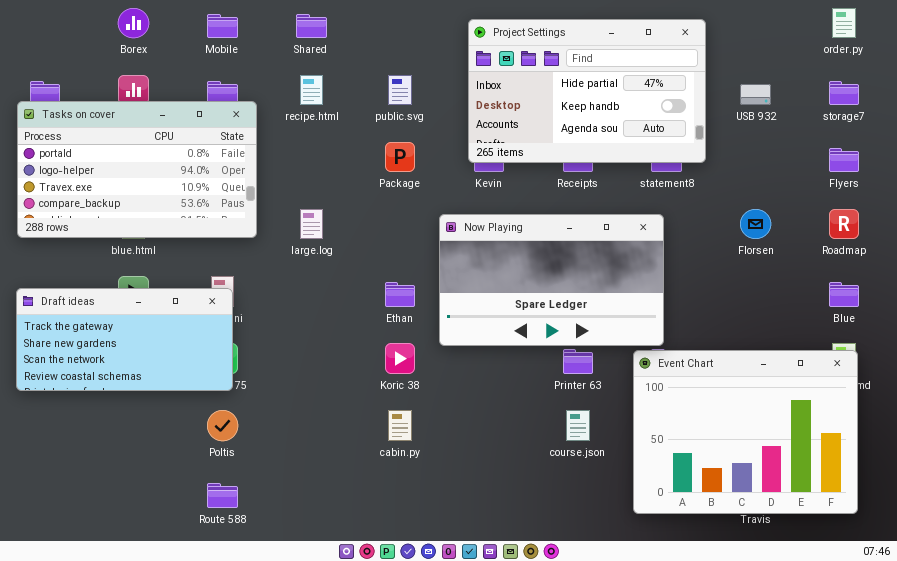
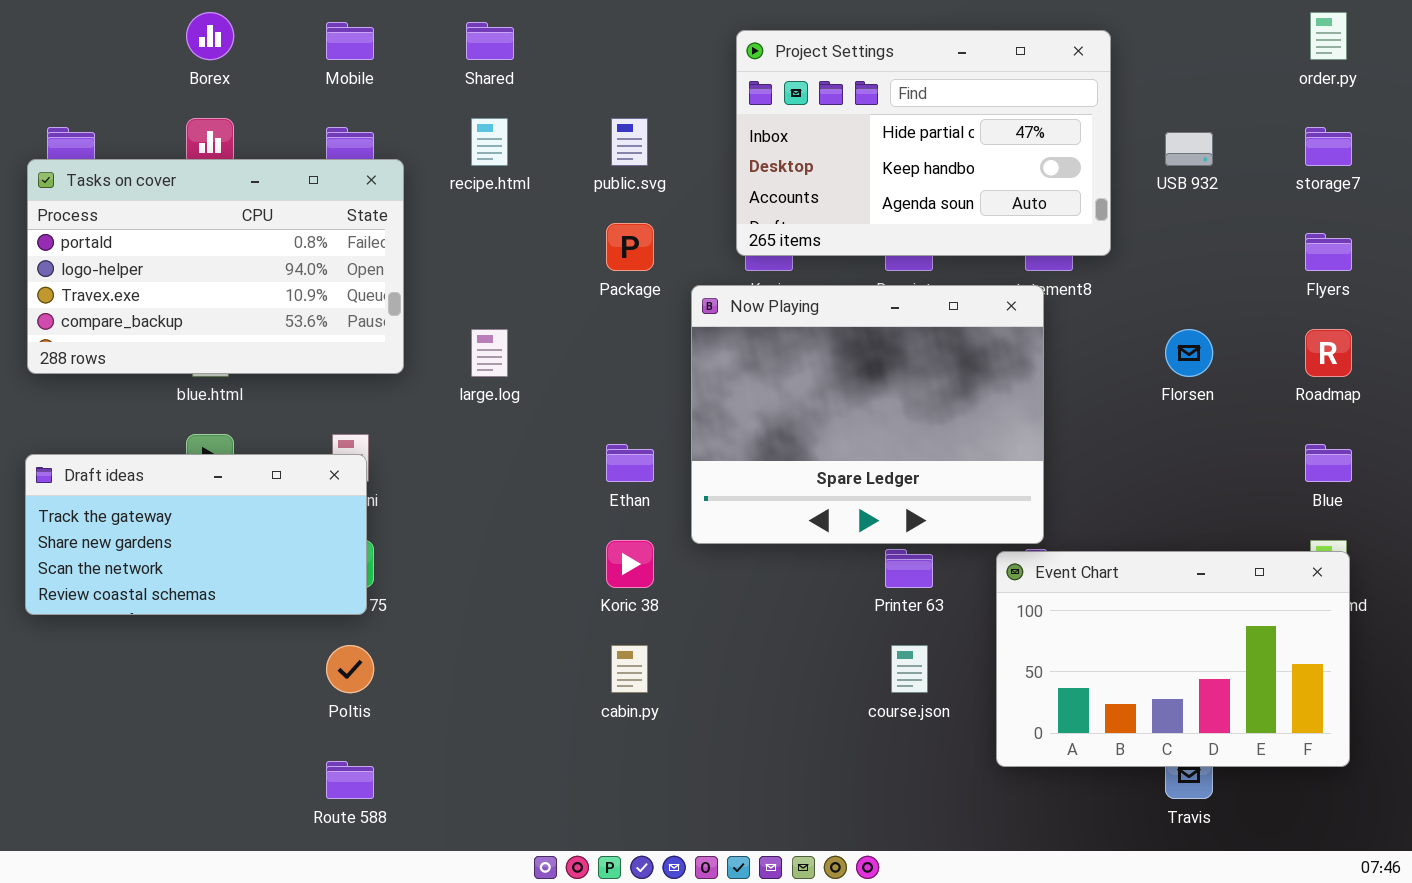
Now Playing: [439,214,664,346] -> [691,285,1044,544], resized
Event Chart: [633,350,858,514] -> [996,551,1350,767], resized

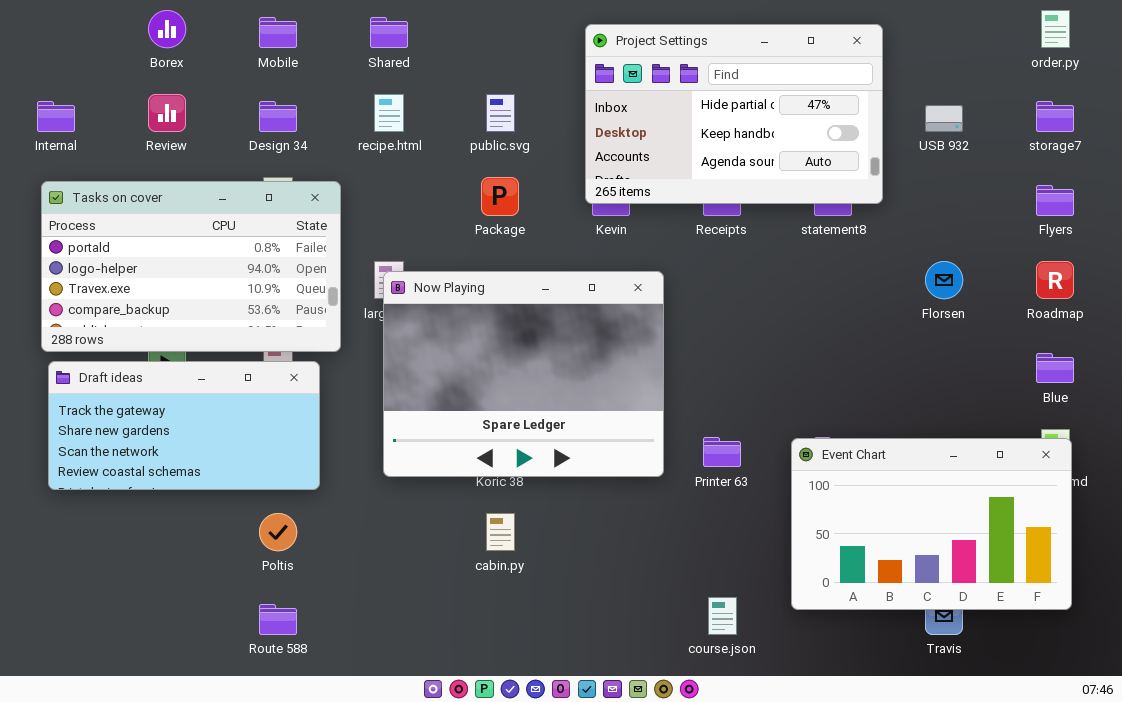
Tasks on cover: [27,159,404,374] -> [41,181,341,352], moved
Now Playing: [691,285,1044,544] -> [383,271,664,477], moved
Draft ideas: [25,454,367,615] -> [48,361,320,490], moved
course.json: [891,645,928,693] -> [708,597,737,635], moved

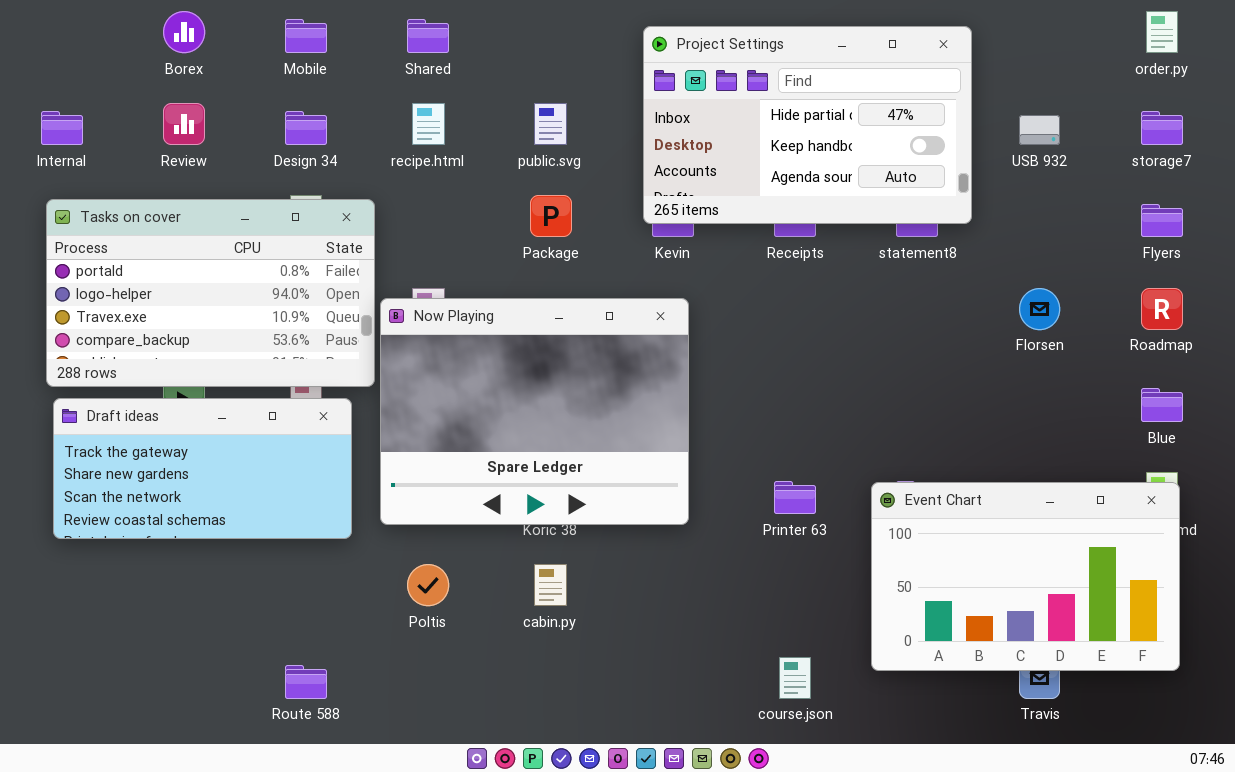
Now Playing: [383,271,664,477] -> [380,298,689,525], moved
Poltis: [259,513,297,551] -> [407,564,449,606], moved

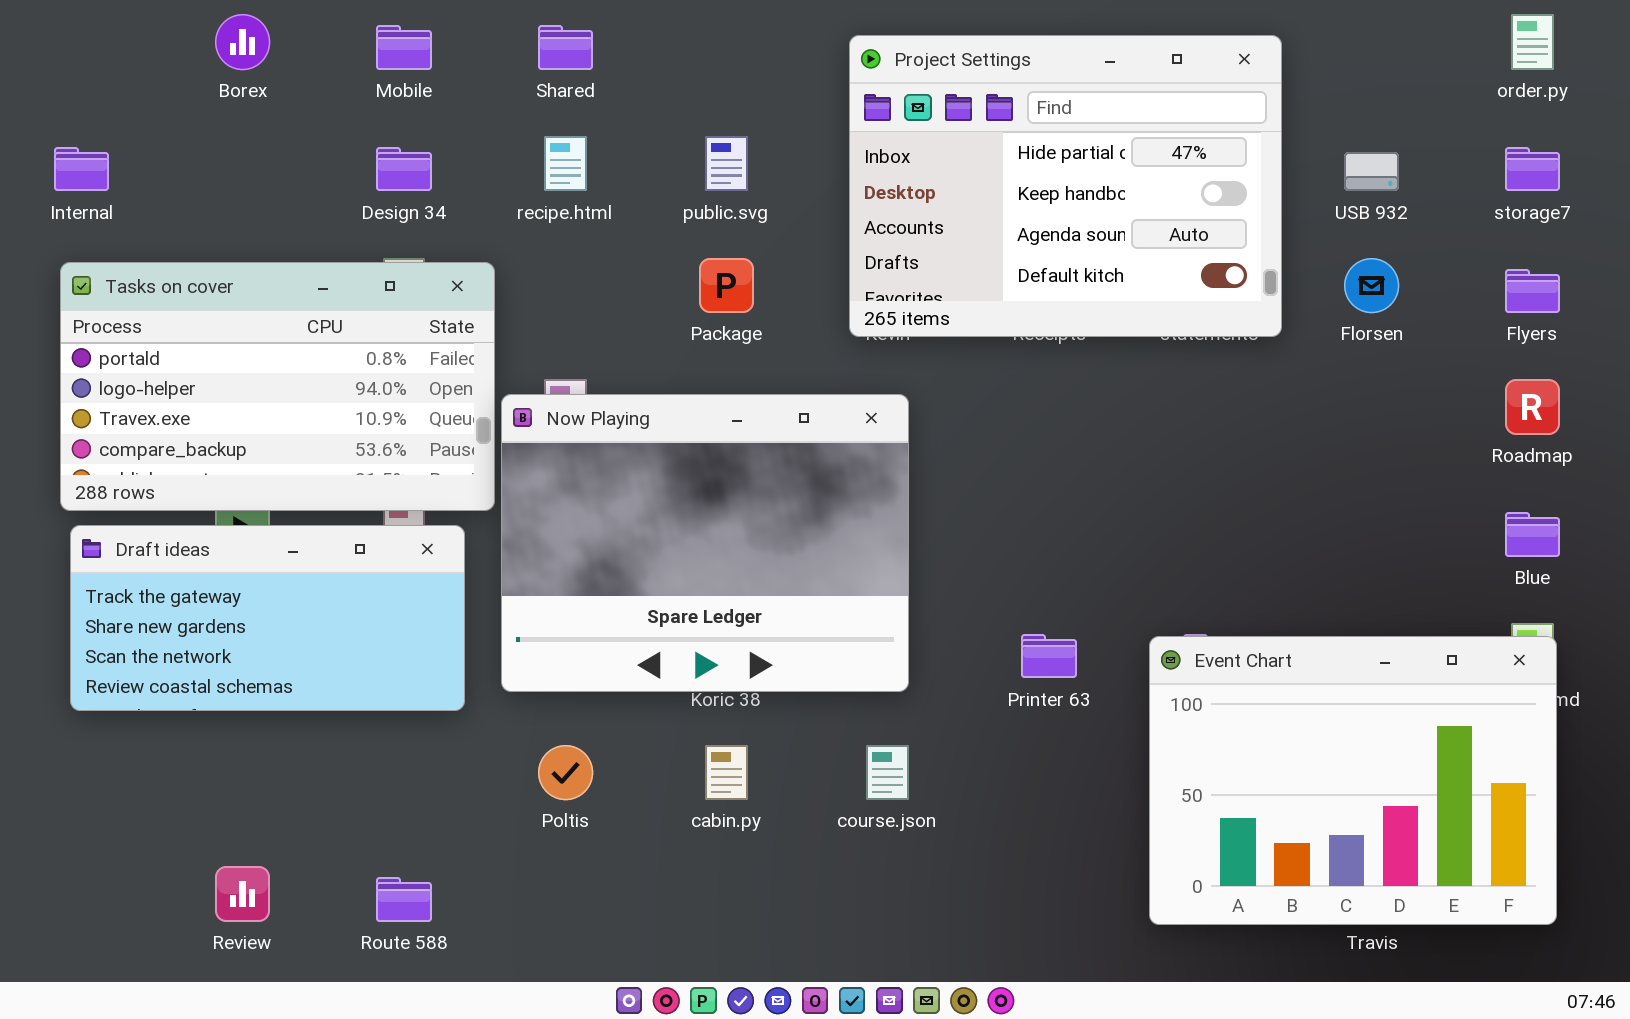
Project Settings: [643,26,972,224] -> [849,35,1282,337], resized
Review: [163,103,205,145] -> [215,866,270,922], moved
Florsen: [1019,288,1060,330] -> [1344,258,1399,313], moved
Event Chart: [871,482,1180,671] -> [1149,636,1557,925], resized
course.json: [779,657,811,699] -> [866,745,909,800], moved

